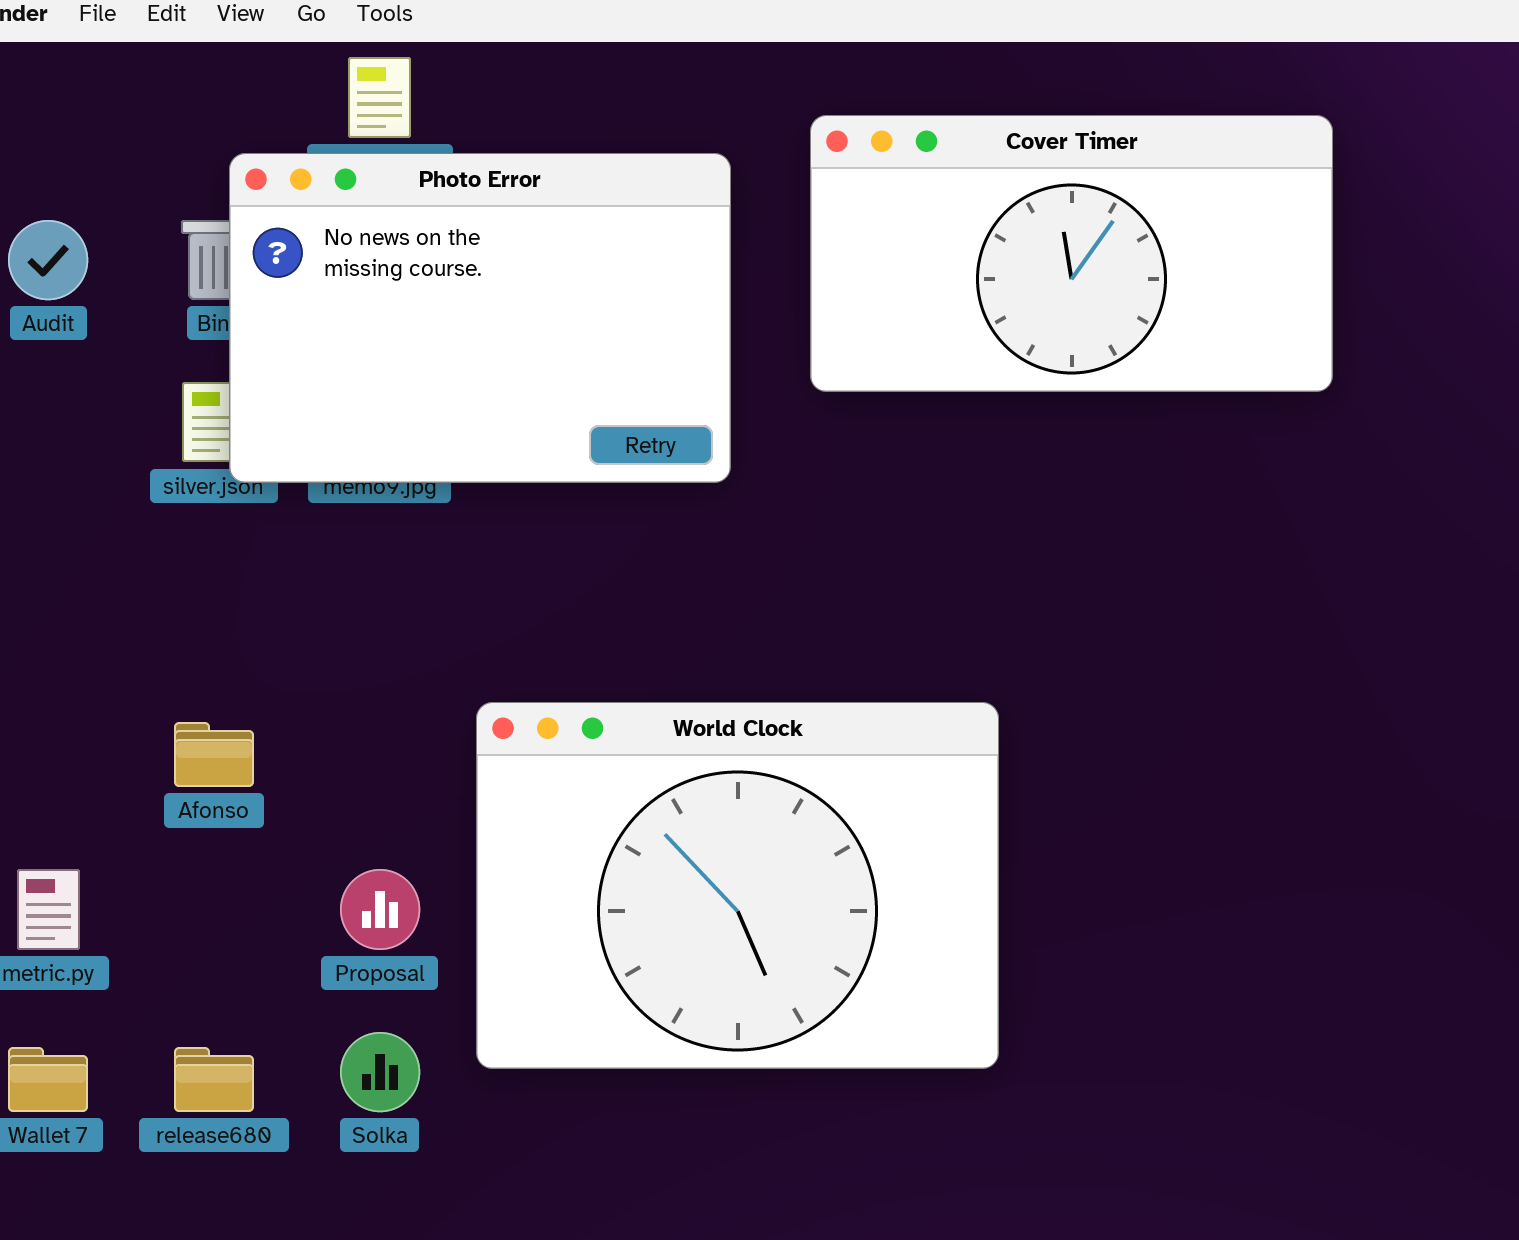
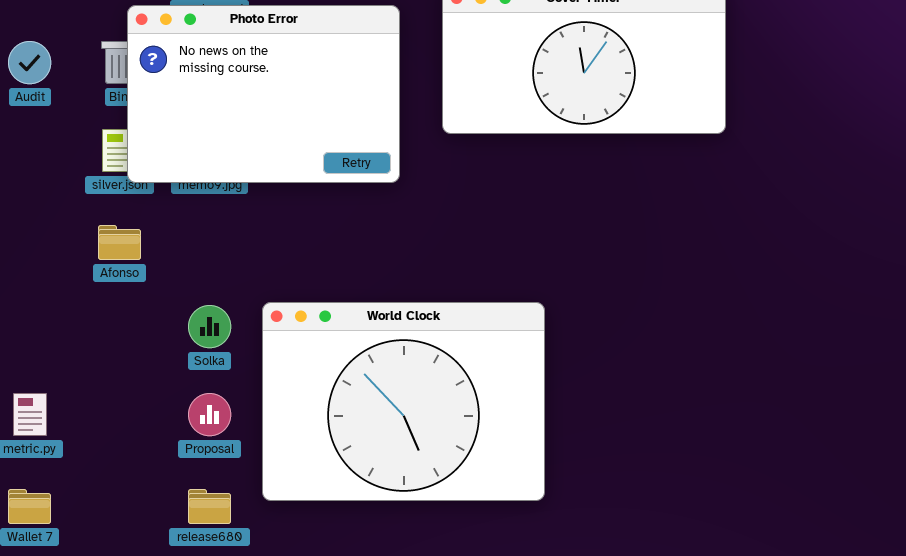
Afonso: [174,722,254,787] -> [98,225,141,260], moved
Solka: [340,1032,420,1112] -> [188,305,231,348], moved
release680: [174,1047,254,1112] -> [188,489,231,524], moved

